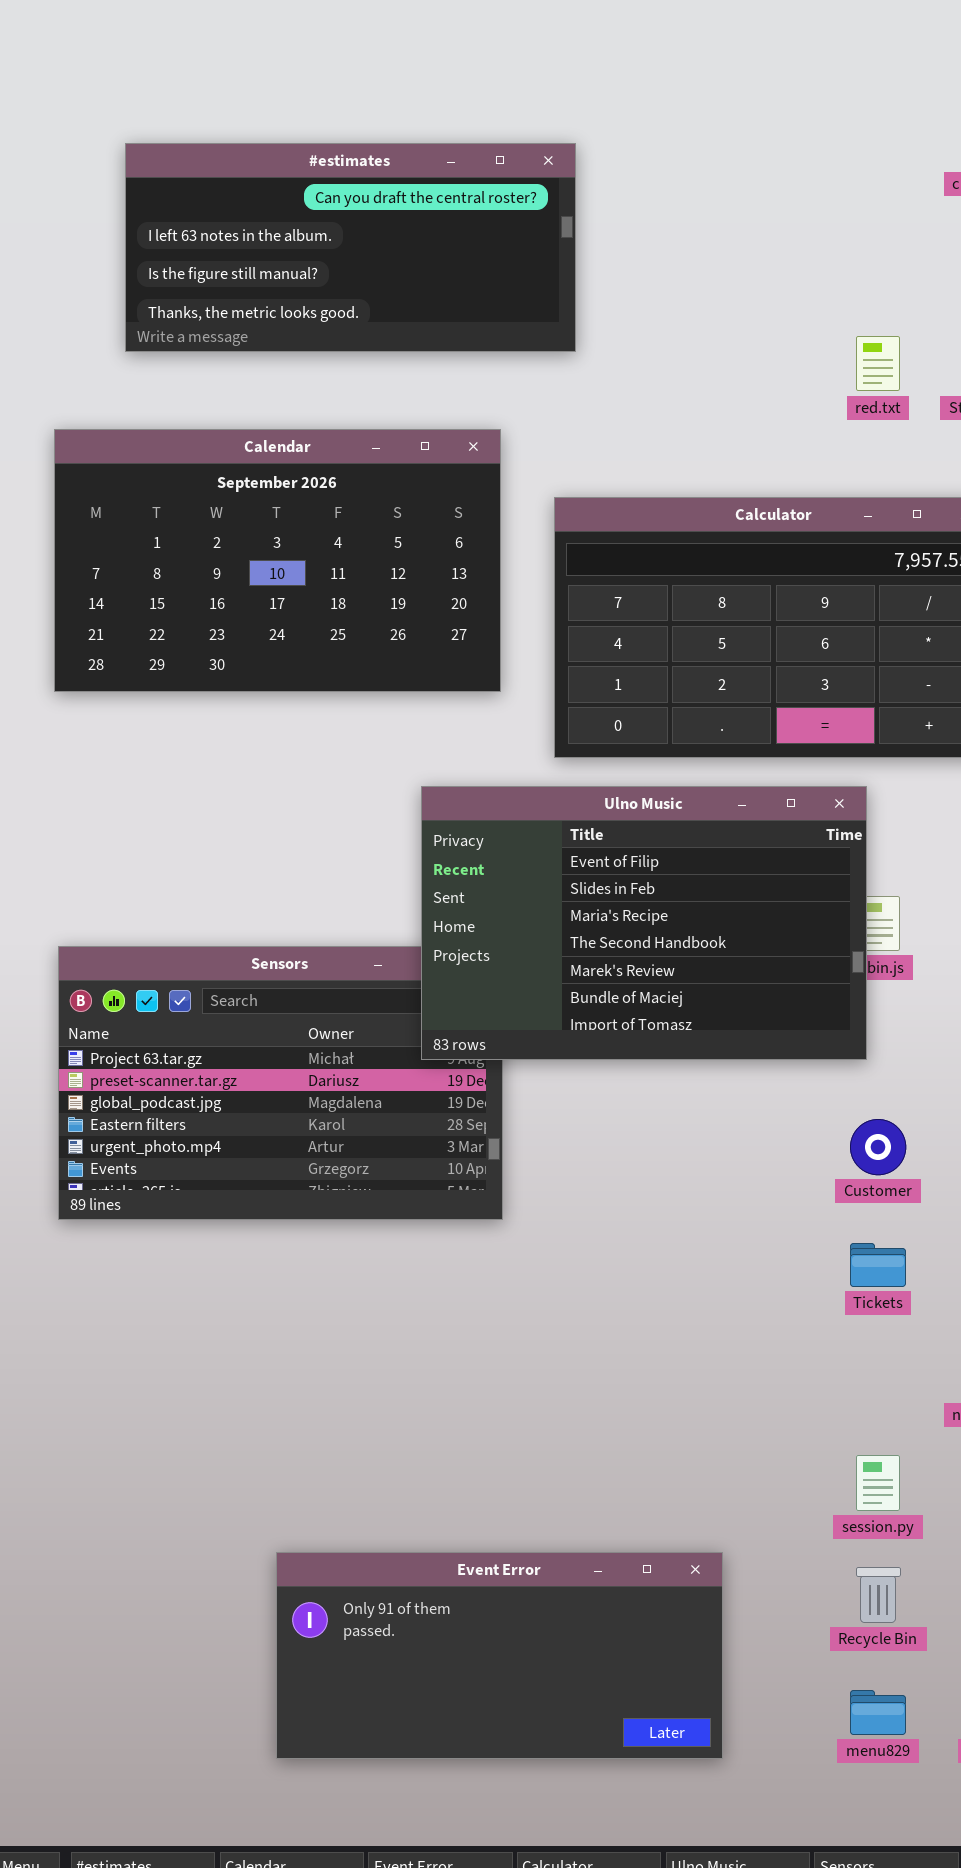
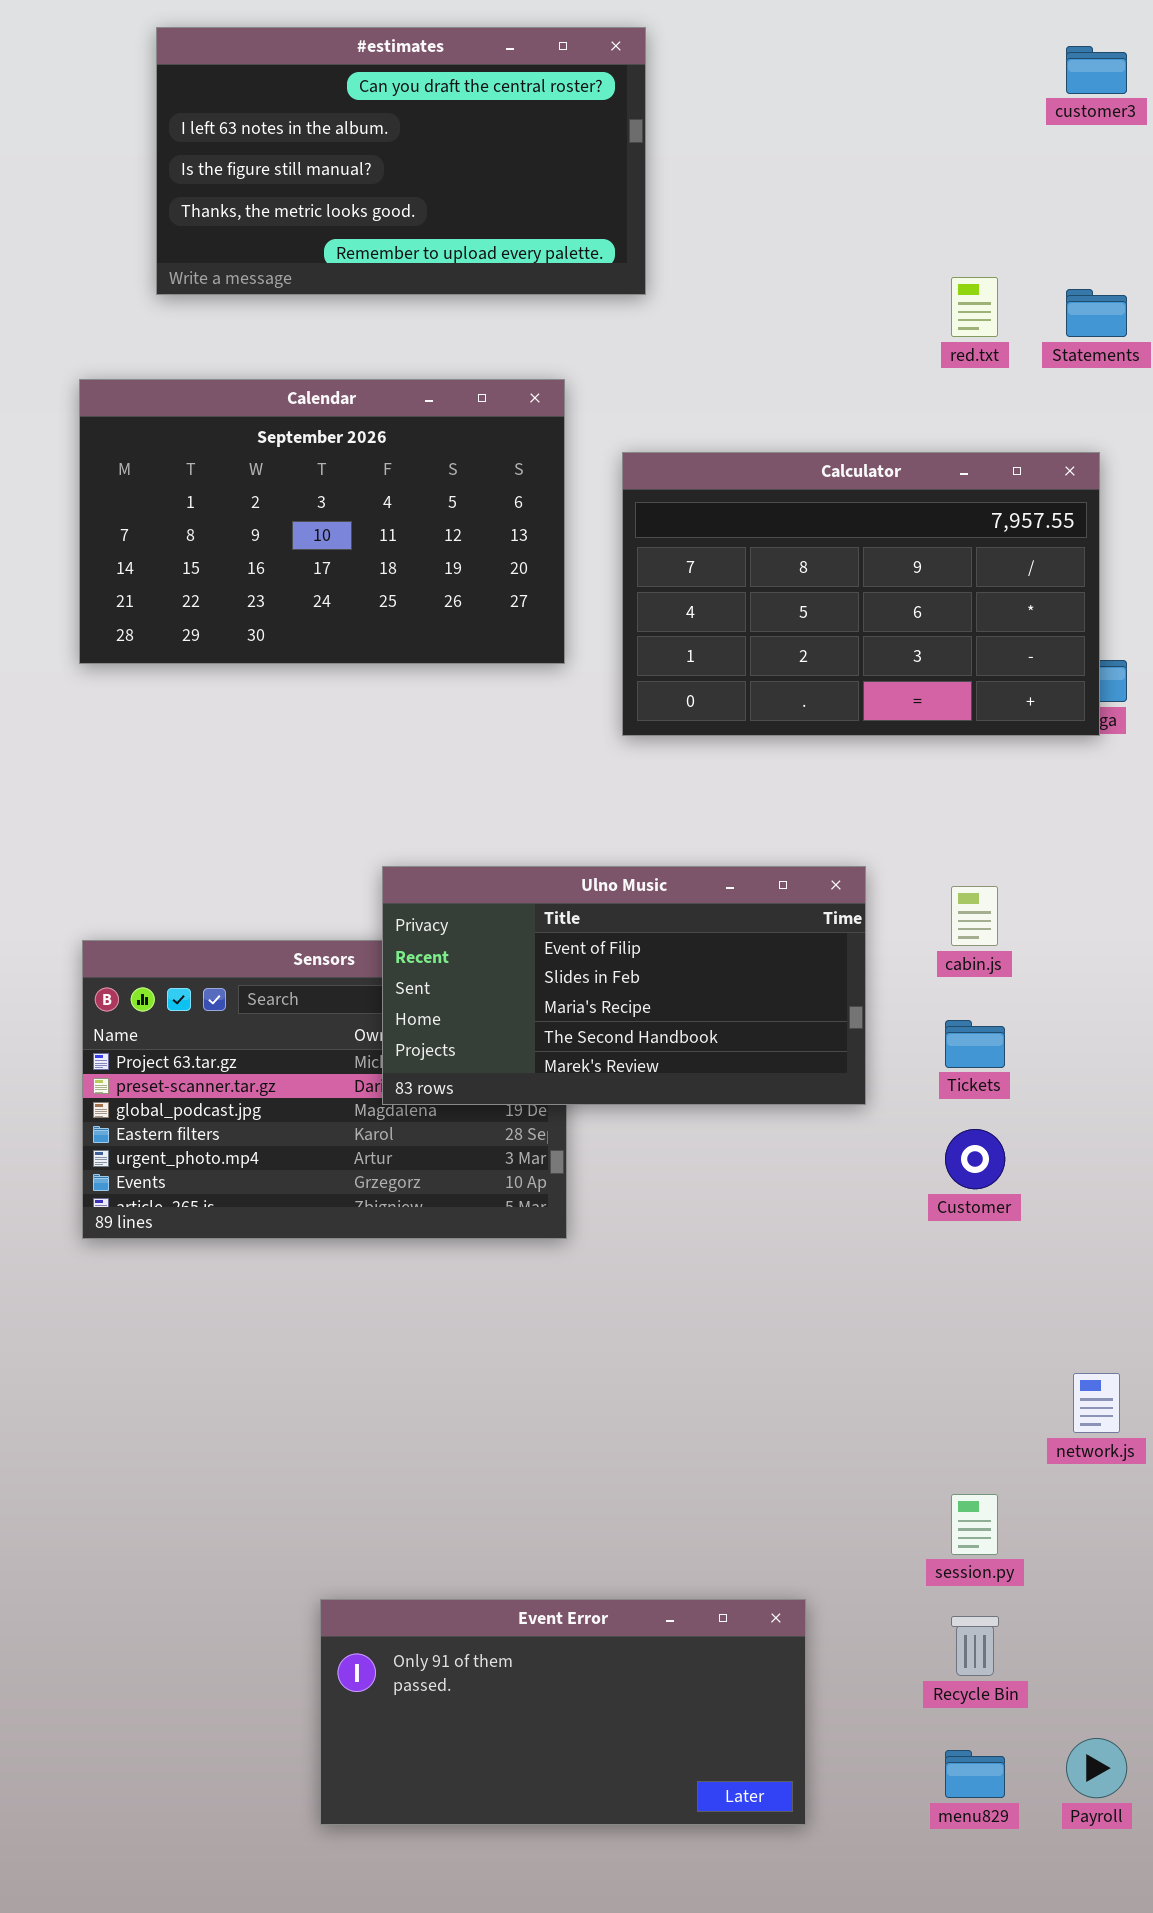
#estimates: [125,143,576,352] -> [156,27,646,295], resized
Ulno Music: [421,786,867,1060] -> [382,866,866,1105], moved, resized
Tickets: [850,1243,906,1287] -> [945,1020,1005,1068], moved

